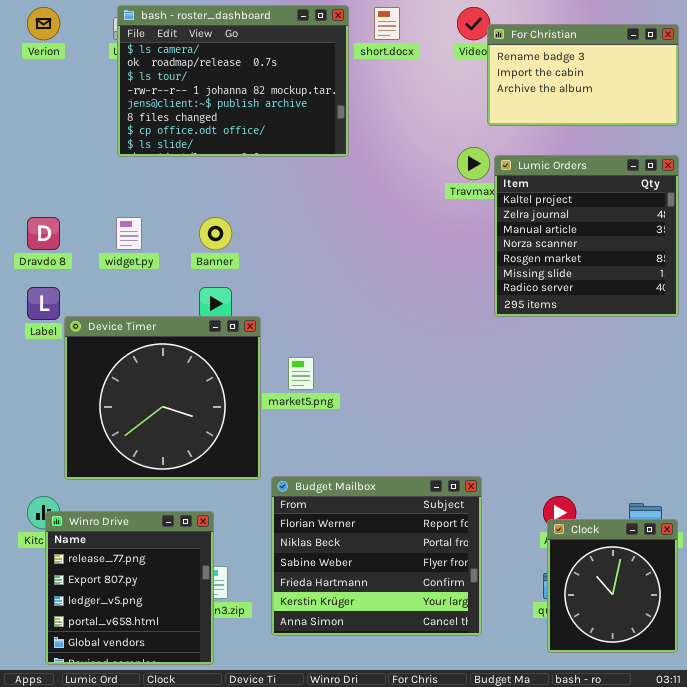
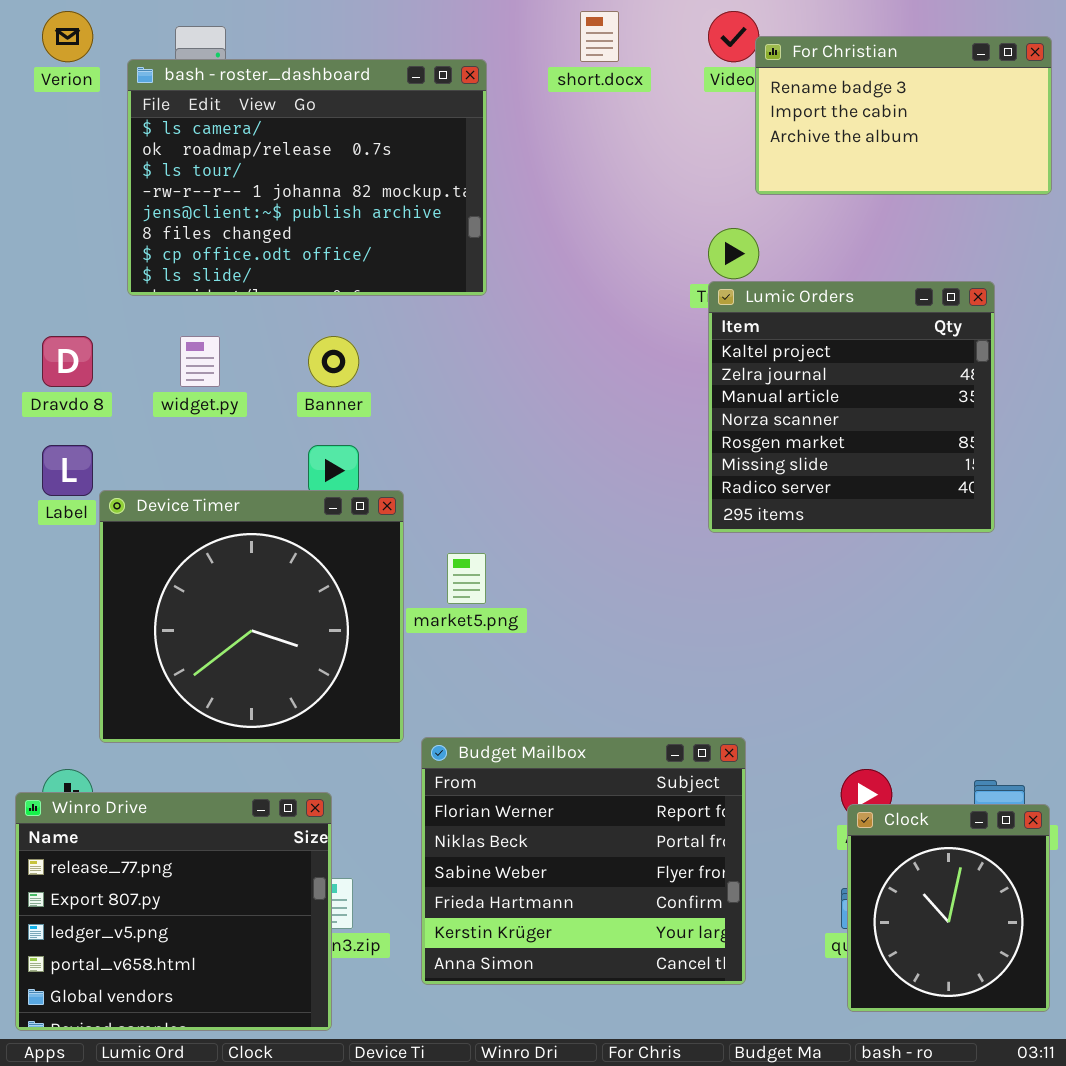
bash - roster_dashboard: [117,5,349,157] -> [127,59,487,296], moved
Lumic Orders: [494,155,679,317] -> [708,281,995,533], moved
Winro Drive: [45,511,214,665] -> [15,792,332,1031], resized

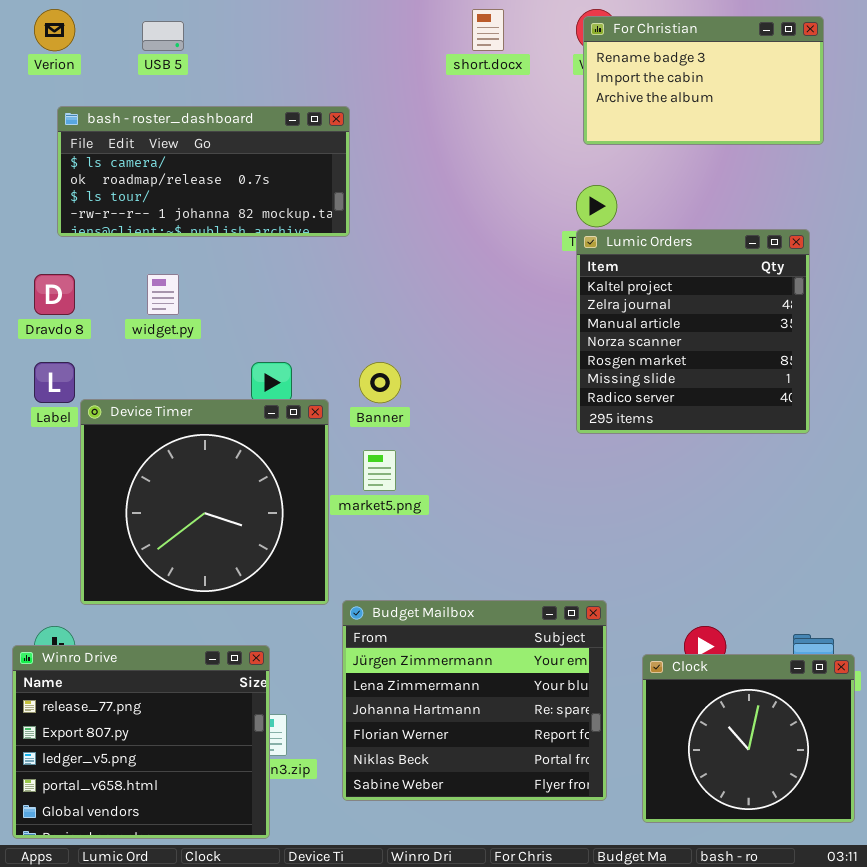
For Christian: [755,36,1052,195] -> [583,16,824,145], moved
bash - roster_dashboard: [127,59,487,296] -> [57,106,350,237], moved, resized
Banner: [308,336,359,387] -> [359,362,401,403], moved
Budget Mailbox: [421,737,746,985] -> [342,600,607,801], scrolled up 3 rows
Clock: [847,804,1050,1012] -> [642,654,855,823], resized

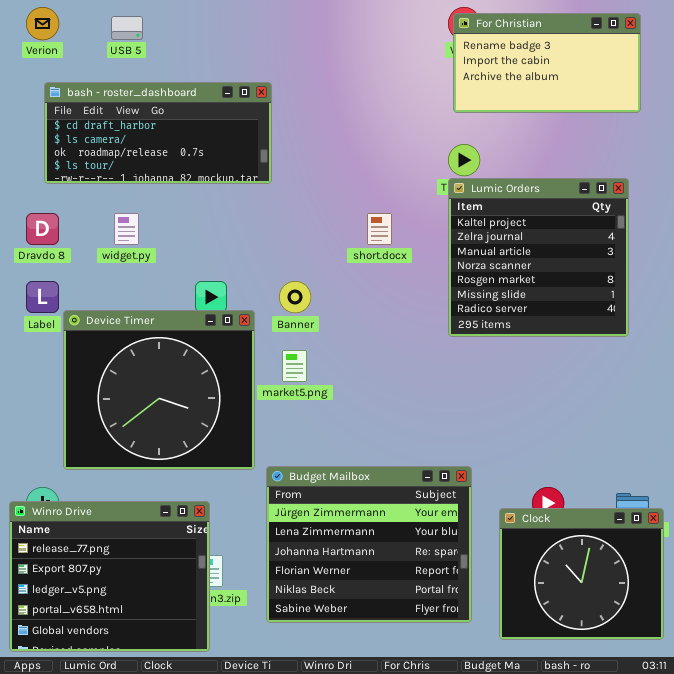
short.docx: [472,9,504,51] -> [367,213,392,245], moved
bash - roster_dashboard: [57,106,350,237] -> [44,82,272,184], scrolled up 1 row

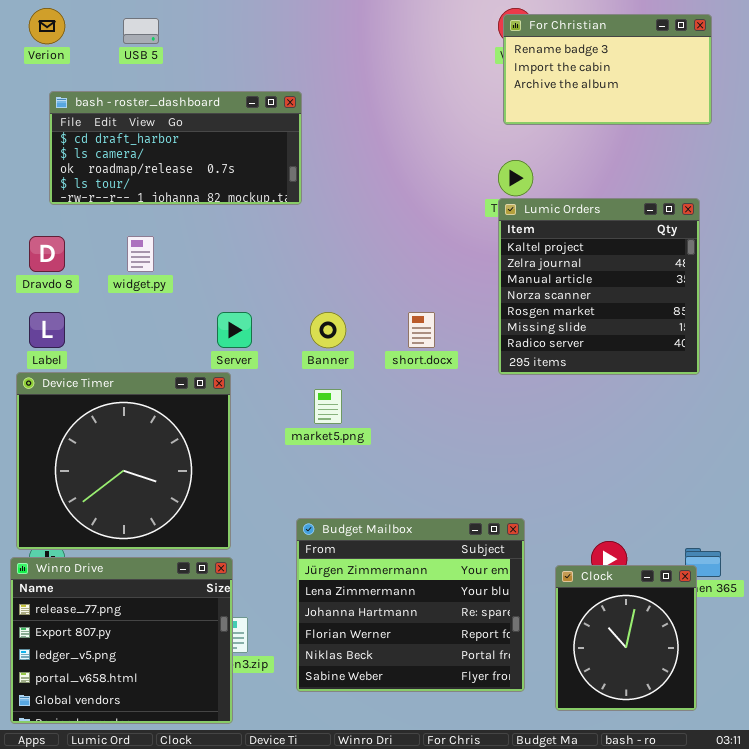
short.docx: [367,213,392,245] -> [408,312,435,348], moved
Device Timer: [63,310,255,470] -> [16,372,231,550], moved
Clock: [499,508,664,640] -> [555,565,697,711], resized

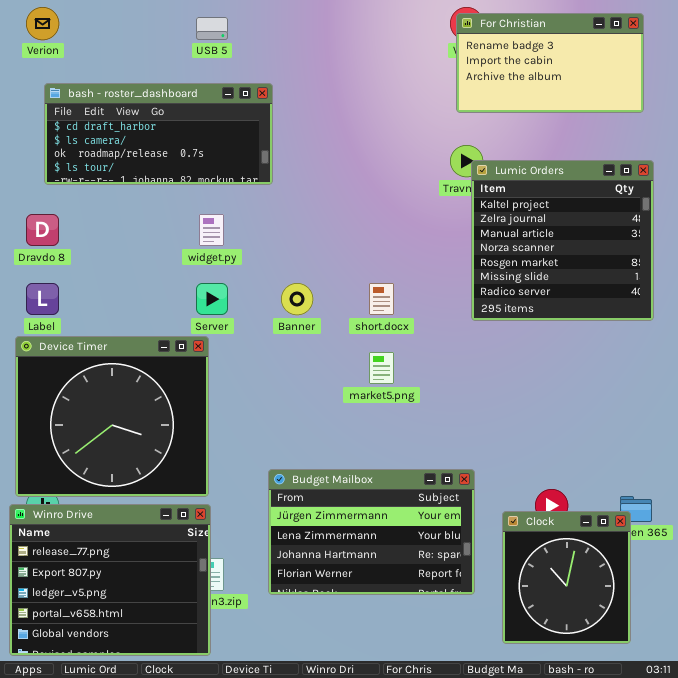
USB 5: [123,18,159,44] -> [196,17,228,40], moved
Lumic Orders: [498,198,700,375] -> [471,160,654,321], moved
widget.py: [127,236,154,272] -> [199,214,224,246], moved
market5.png: [314,389,342,424] -> [369,352,394,384], moved
Budget Mailbox: [296,518,525,692] -> [268,469,475,595], resized

